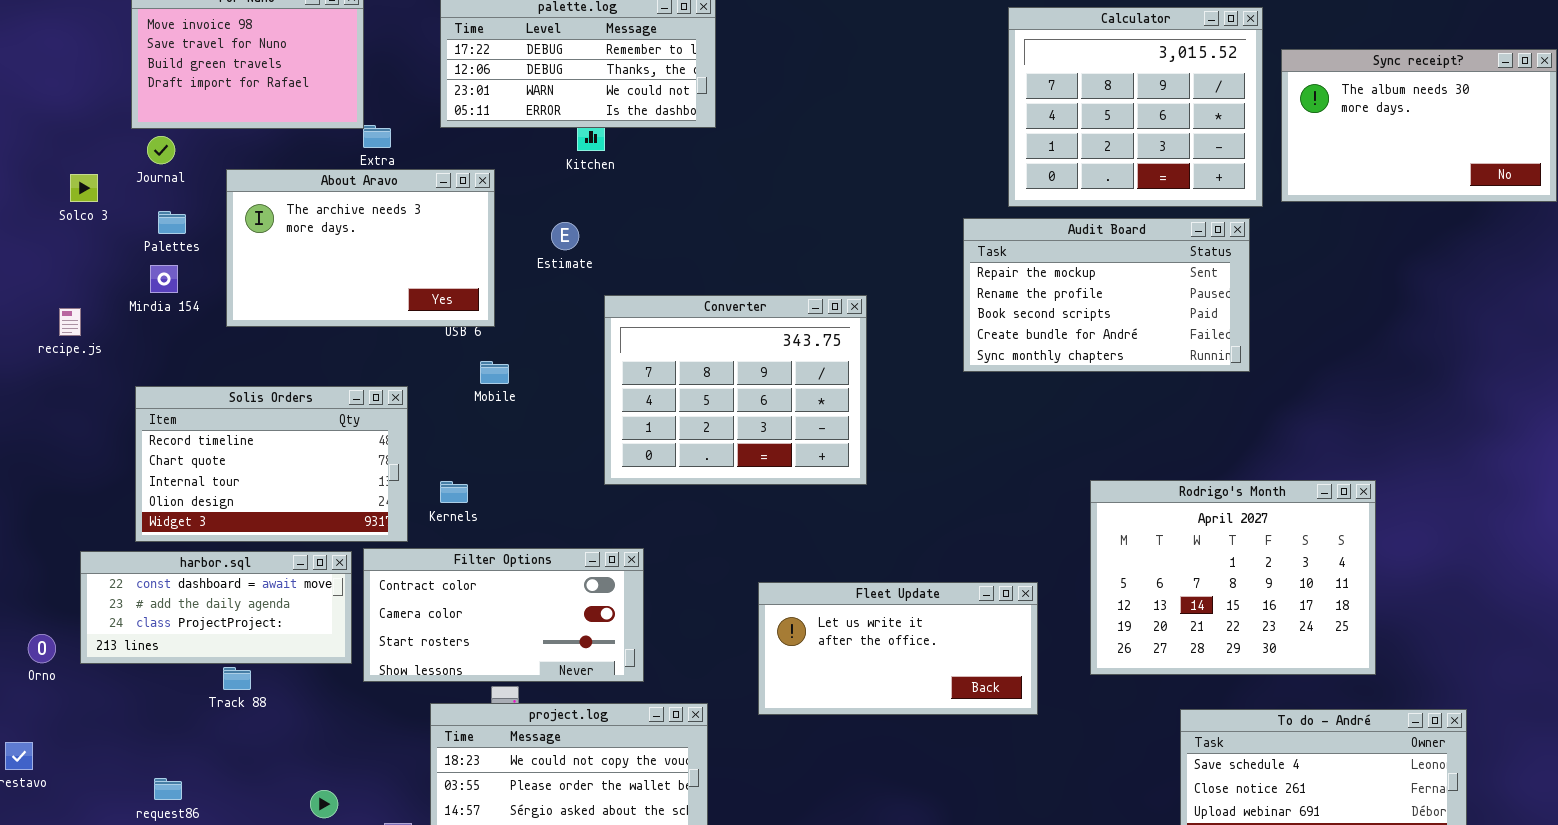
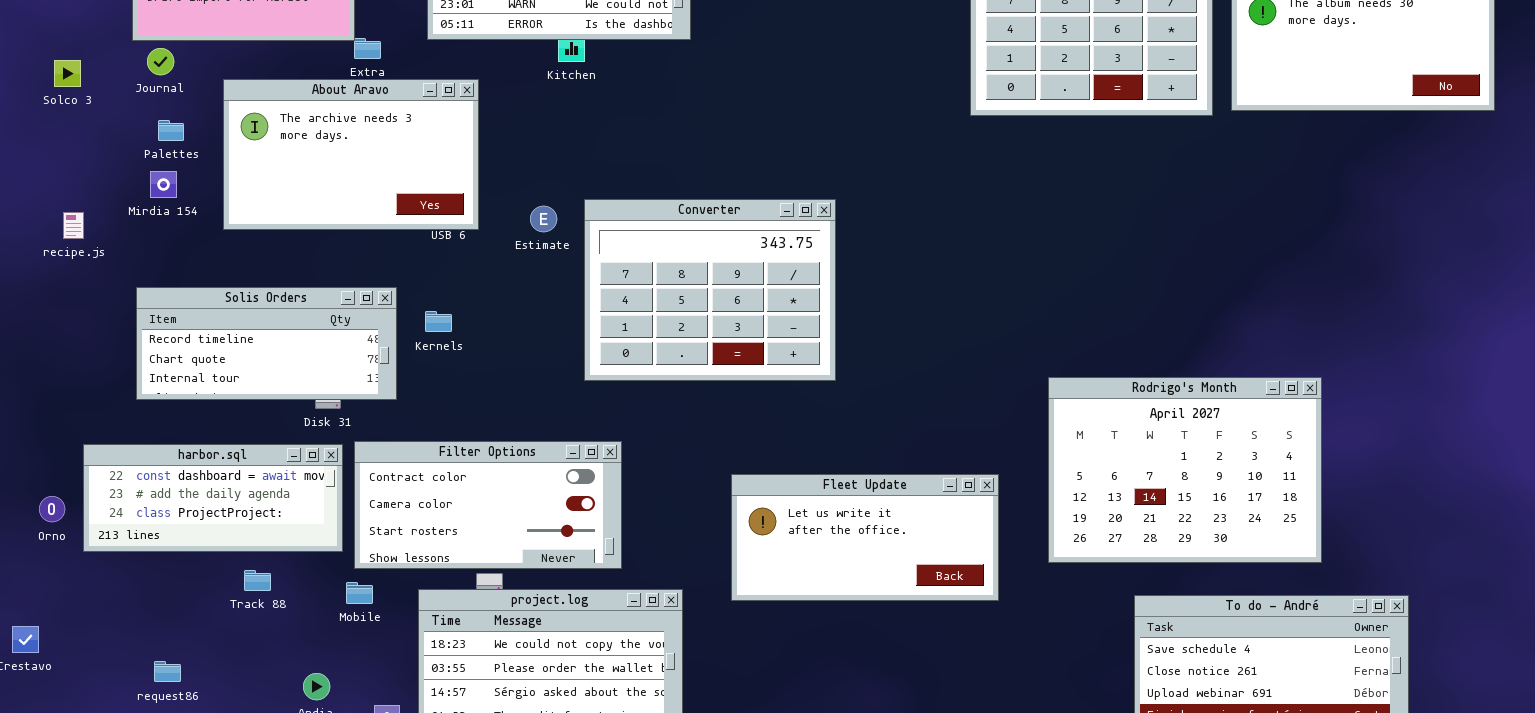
Solco 3: [70,174,98,202] -> [54,60,81,87], moved
Audit Board: [963,218,1250,372] -> none, closed
Estimate: [551,222,579,250] -> [530,206,557,232], moved
Mobile: [480,361,509,384] -> [346,582,373,604], moved
Solis Orders: [135,386,408,542] -> [136,287,397,400], resized
Kernels: [440,481,468,503] -> [425,311,452,332], moved
Orno: [28,634,56,663] -> [39,496,65,522], moved
Track 88: [223,667,251,690] -> [244,570,271,591], moved

